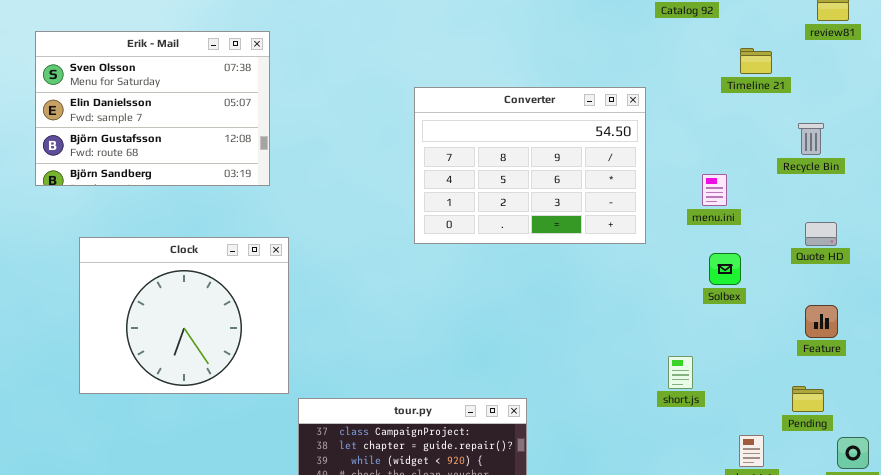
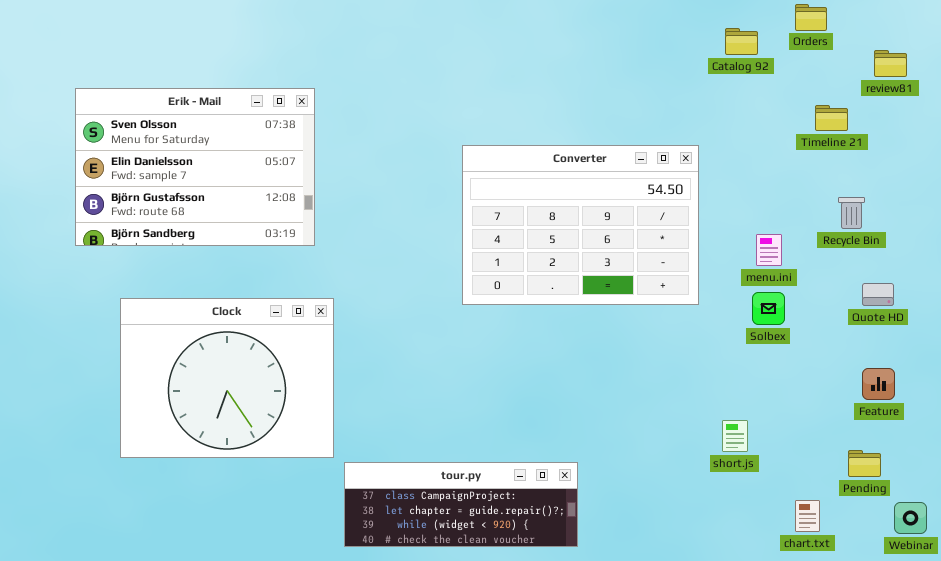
Timeline 21: [740,48,772,74] -> [815,105,848,131], moved
Recycle Bin: [798,123,824,155] -> [838,197,865,229], moved
Solbex: [709,253,741,285] -> [752,292,785,325], moved

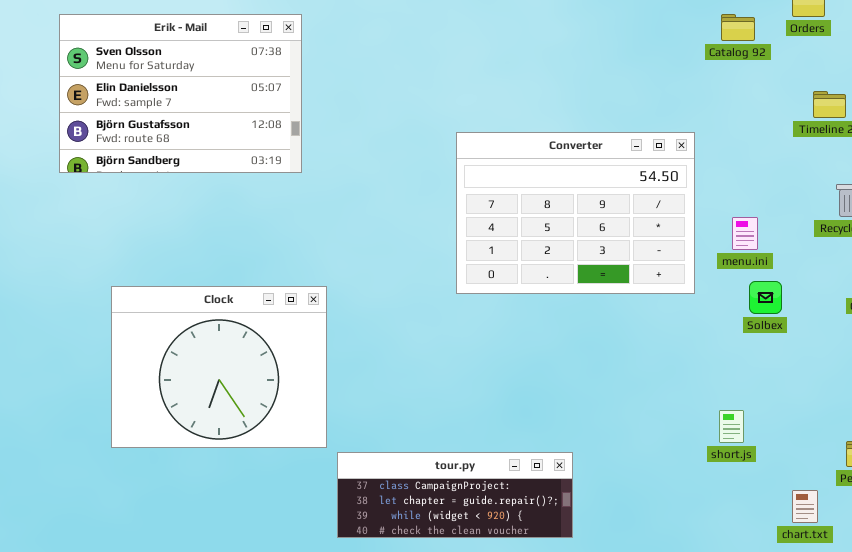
Erik - Mail: [75,88,315,246] -> [59,14,302,173], moved
menu.ini: [756,234,782,266] -> [732,217,758,250], moved

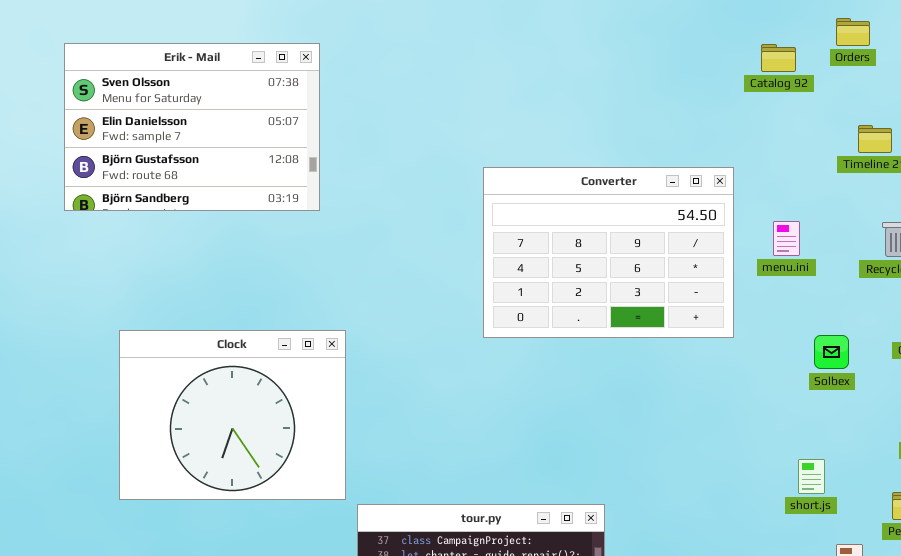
menu.ini: [732,217,758,250] -> [773,221,800,256], moved
Solbex: [749,281,782,314] -> [814,335,849,369], moved
short.js: [719,410,744,443] -> [798,459,825,494], moved

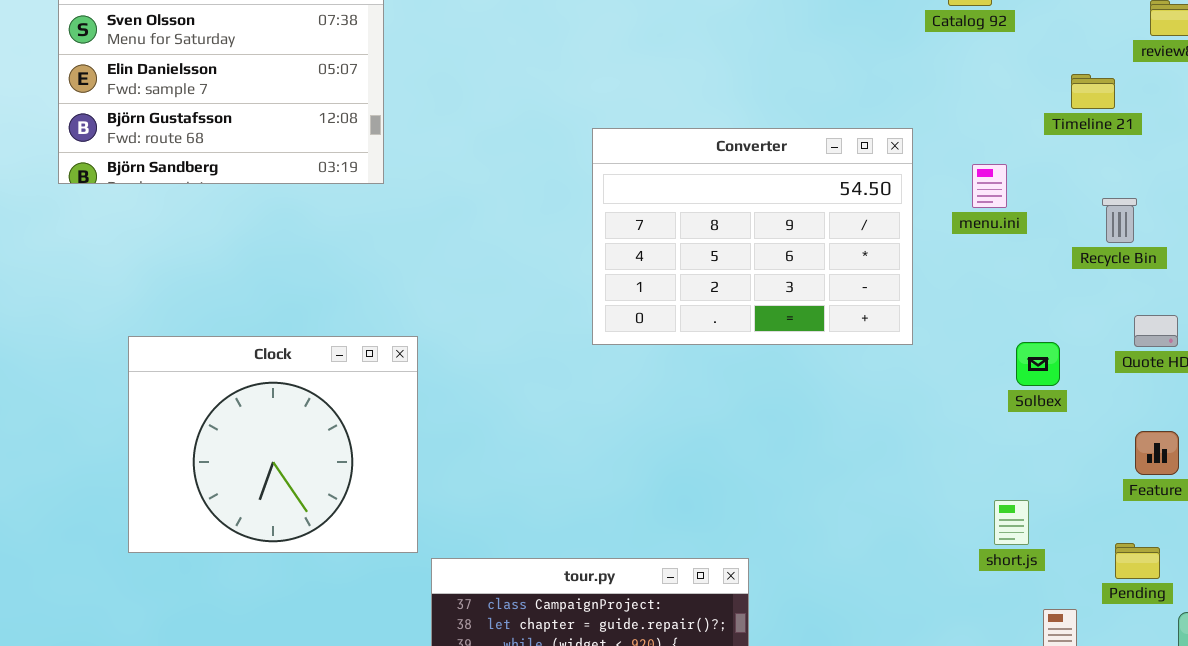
menu.ini: [773,221,800,256] -> [972,164,1007,208], moved

